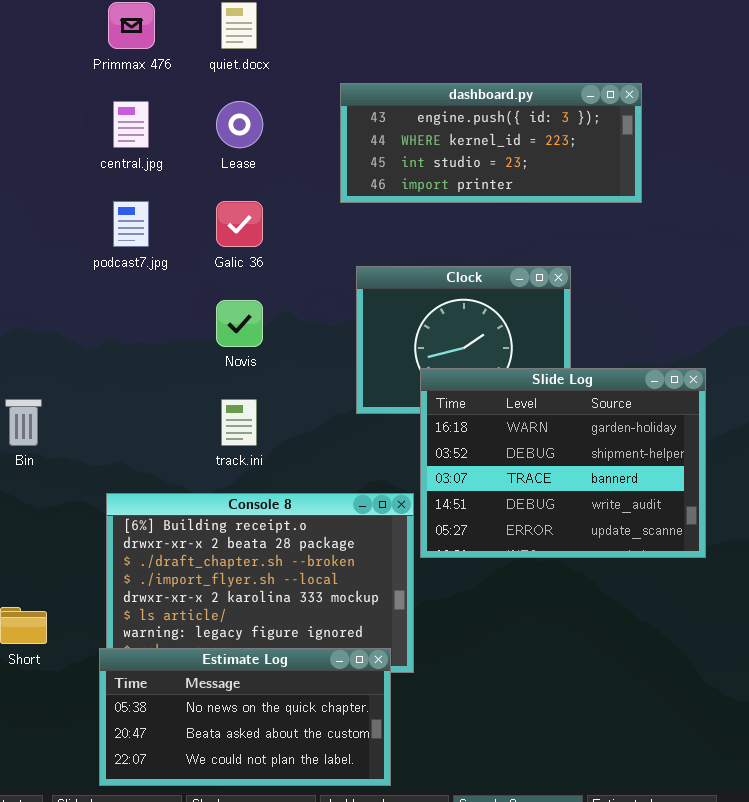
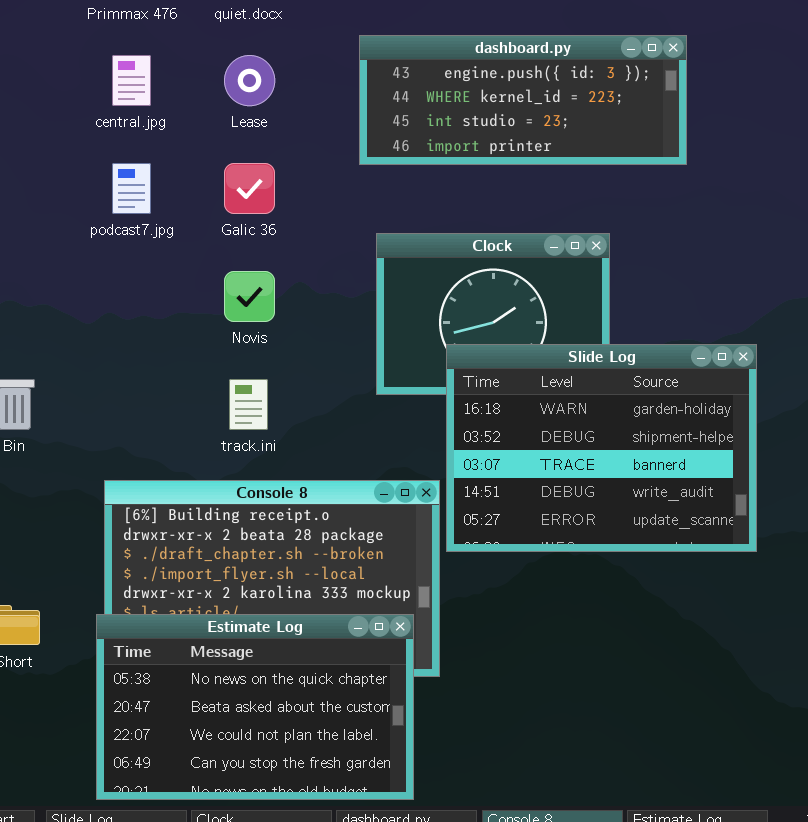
Estimate Log: [99,648,391,786] -> [96,614,414,800], resized

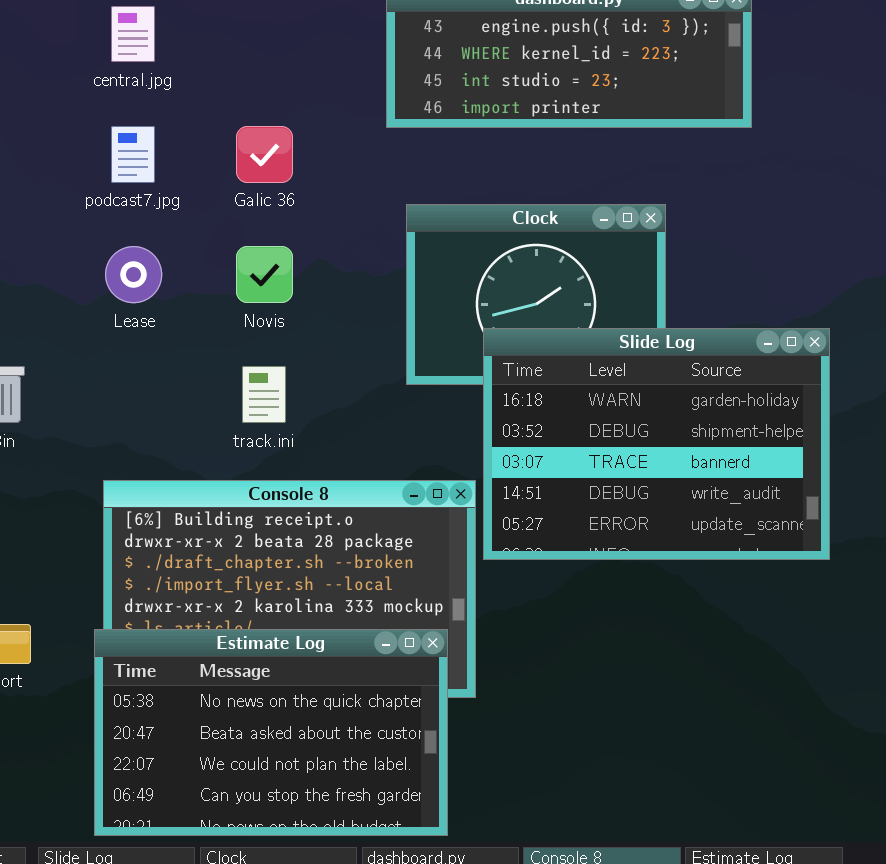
Lease: [224,55,275,106] -> [105,246,162,303], moved

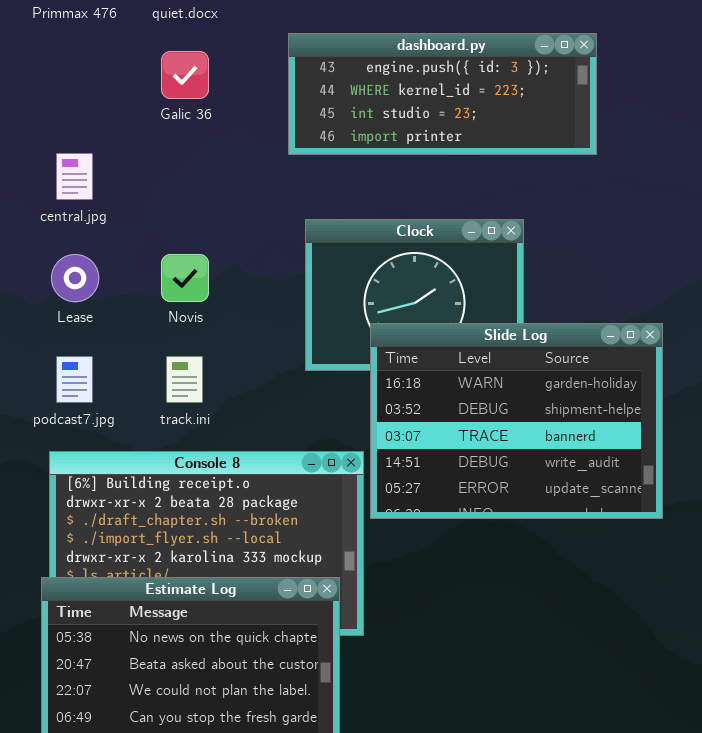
central.jpg: [111,6,155,62] -> [56,153,93,200], moved
podcast7.jpg: [111,126,155,183] -> [56,356,93,403], moved
Galic 36: [236,126,293,183] -> [161,51,209,99], moved

